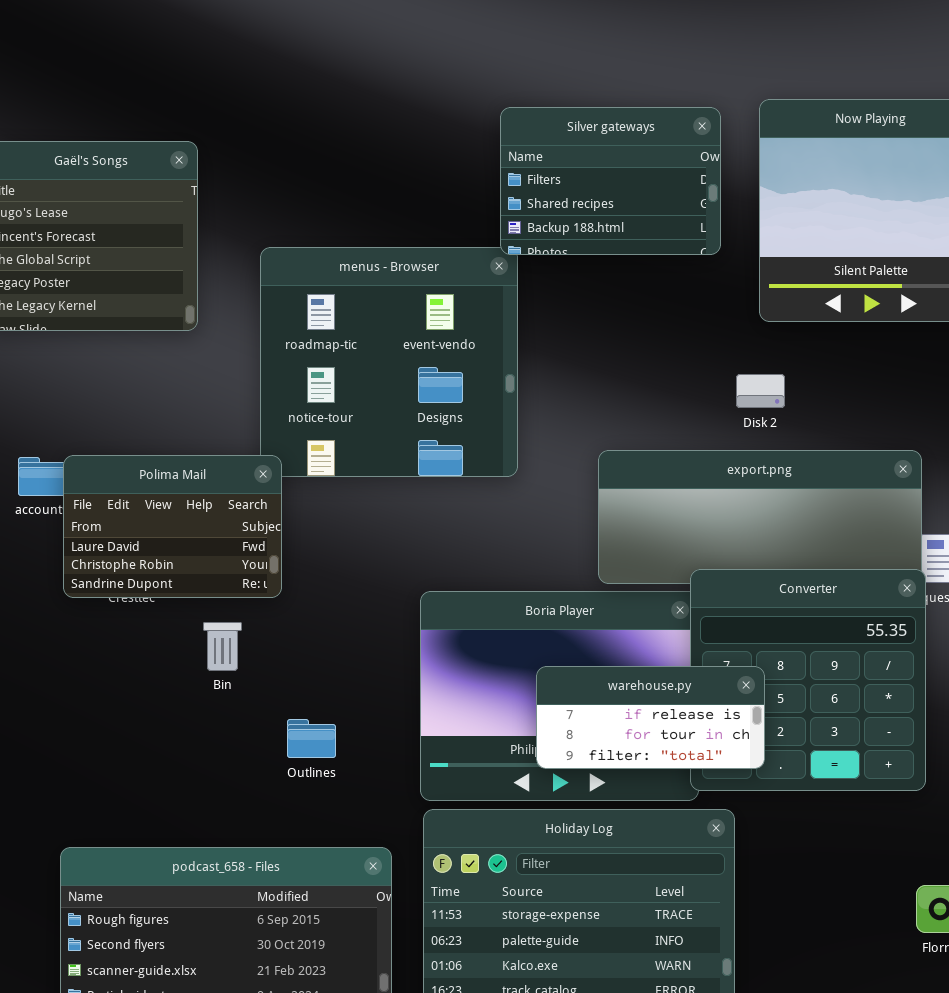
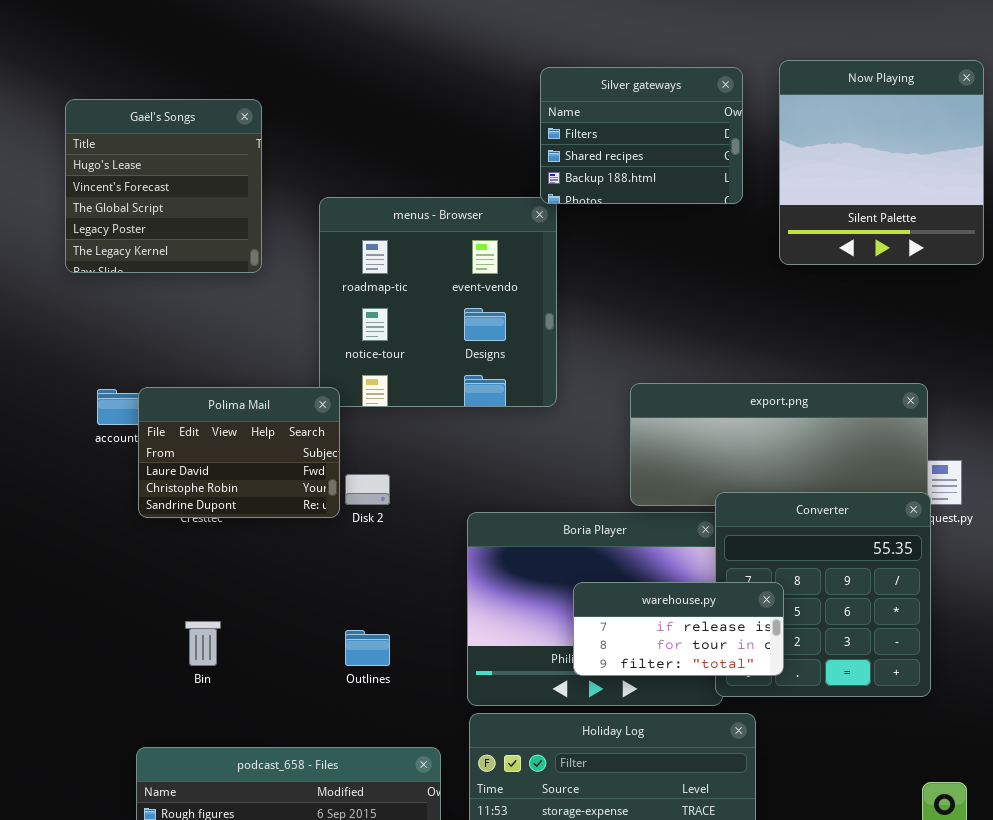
Disk 2: [736,374,785,408] -> [345,474,390,505], moved
Bin: [203,622,242,671] -> [185,621,221,666], moved

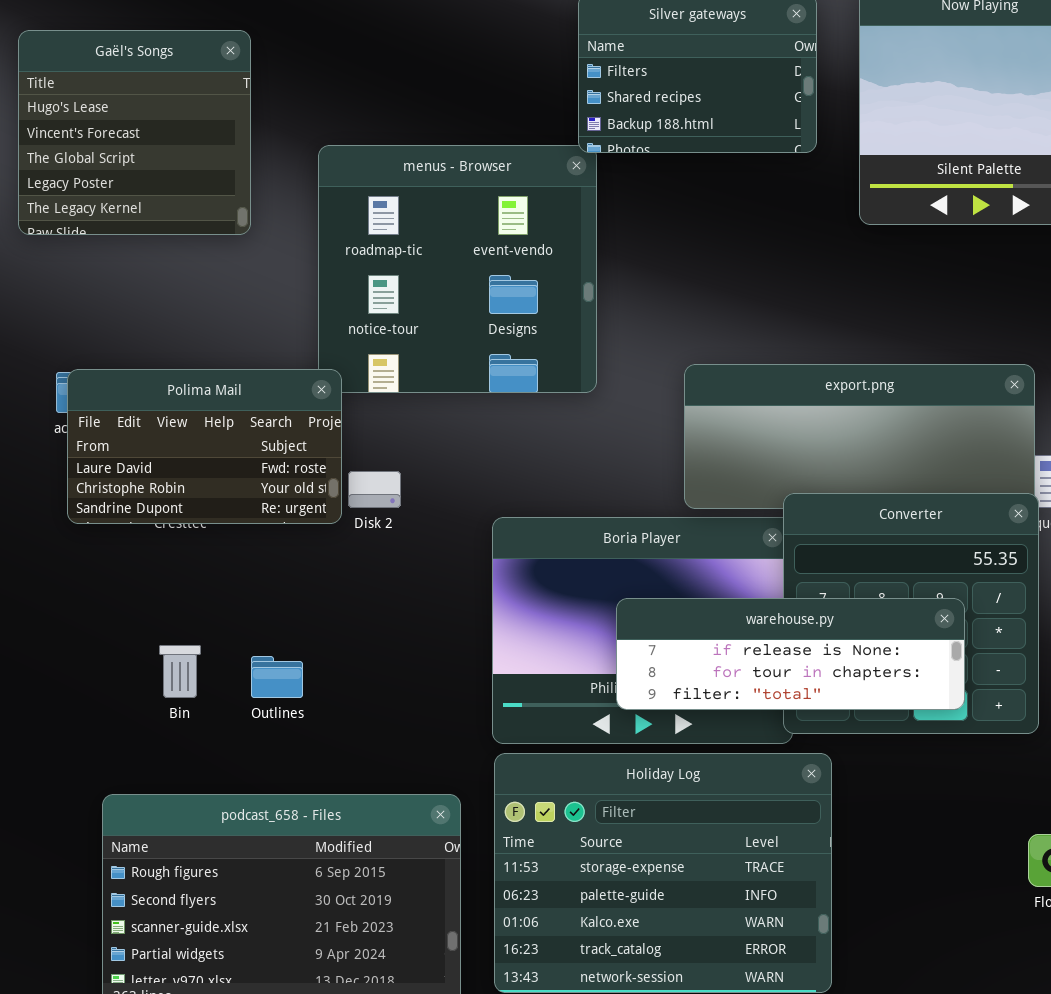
Polima Mail: [138,387,340,518] -> [67,369,342,524], resized
warehouse.py: [573,582,784,676] -> [616,598,965,710], resized
Outlines: [345,630,390,666] -> [251,656,303,698], moved

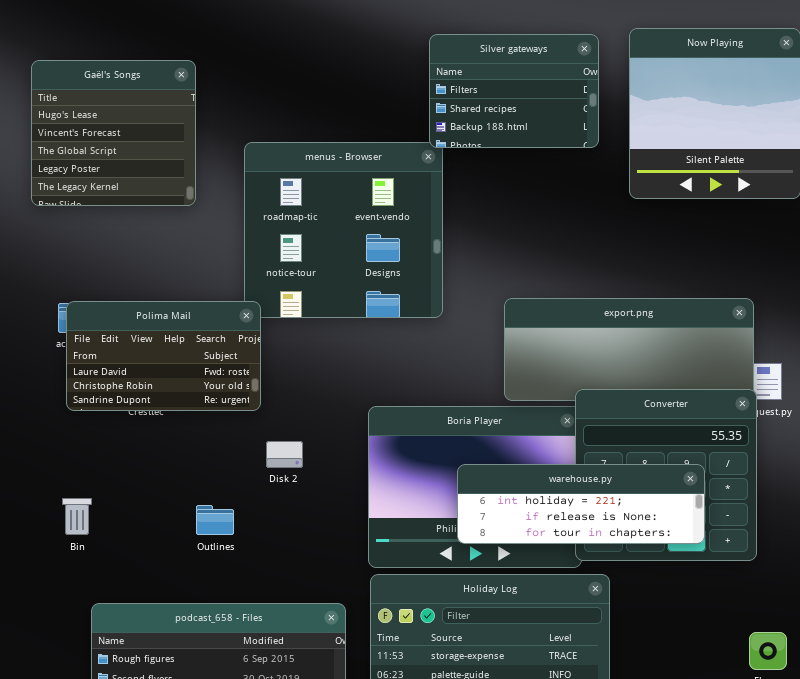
Disk 2: [348,471,401,508] -> [266,441,303,468], moved
warehouse.py: [616,598,965,710] -> [457,464,705,544], scrolled up 1 row
Bin: [159,645,201,698] -> [62,498,92,535], moved

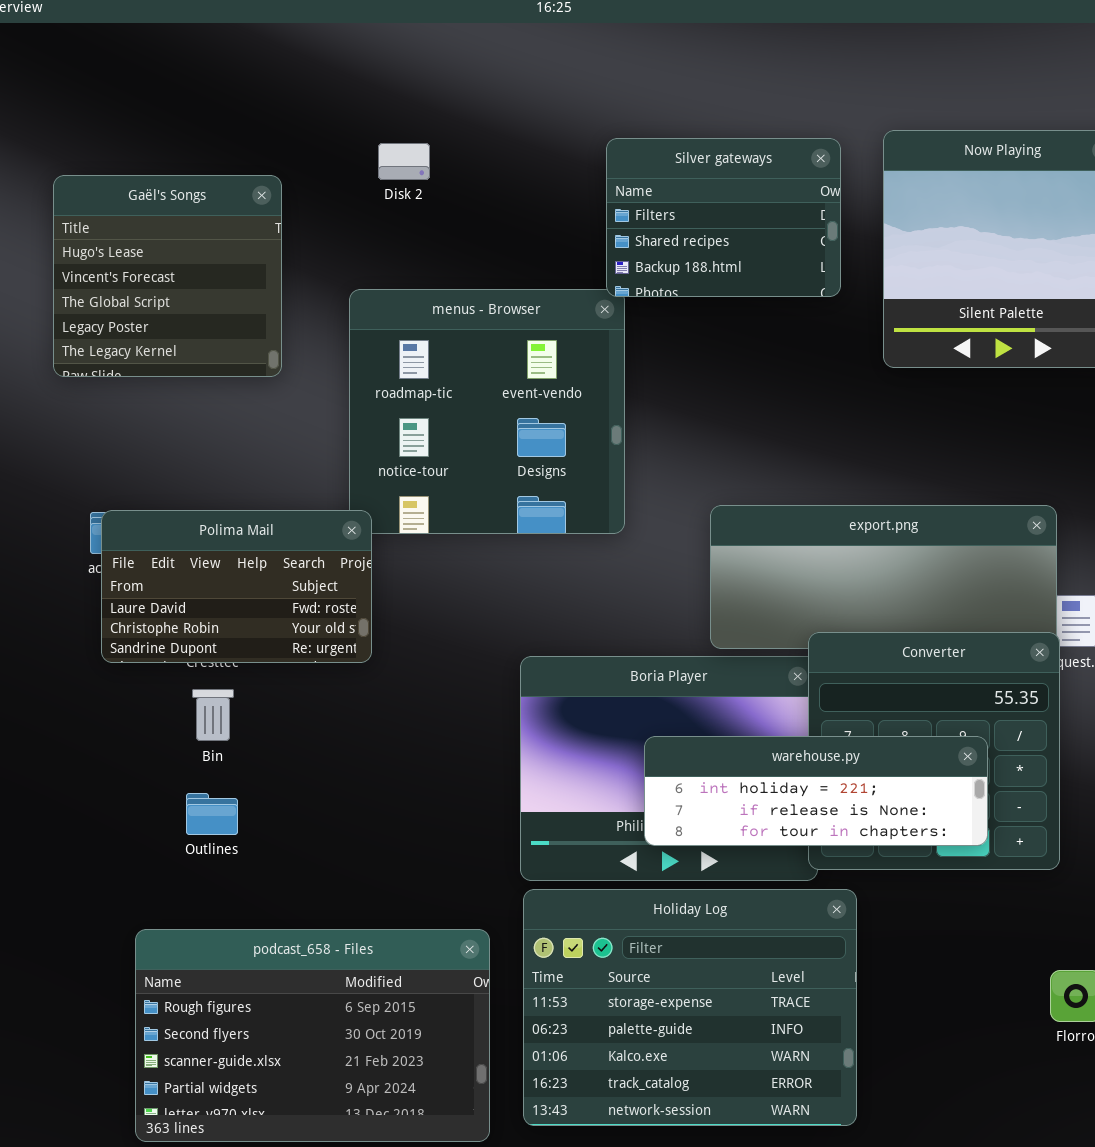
Disk 2: [266,441,303,468] -> [378,143,430,180], moved
Bin: [62,498,92,535] -> [192,689,234,741], moved
Outlines: [196,505,234,535] -> [186,793,238,835], moved

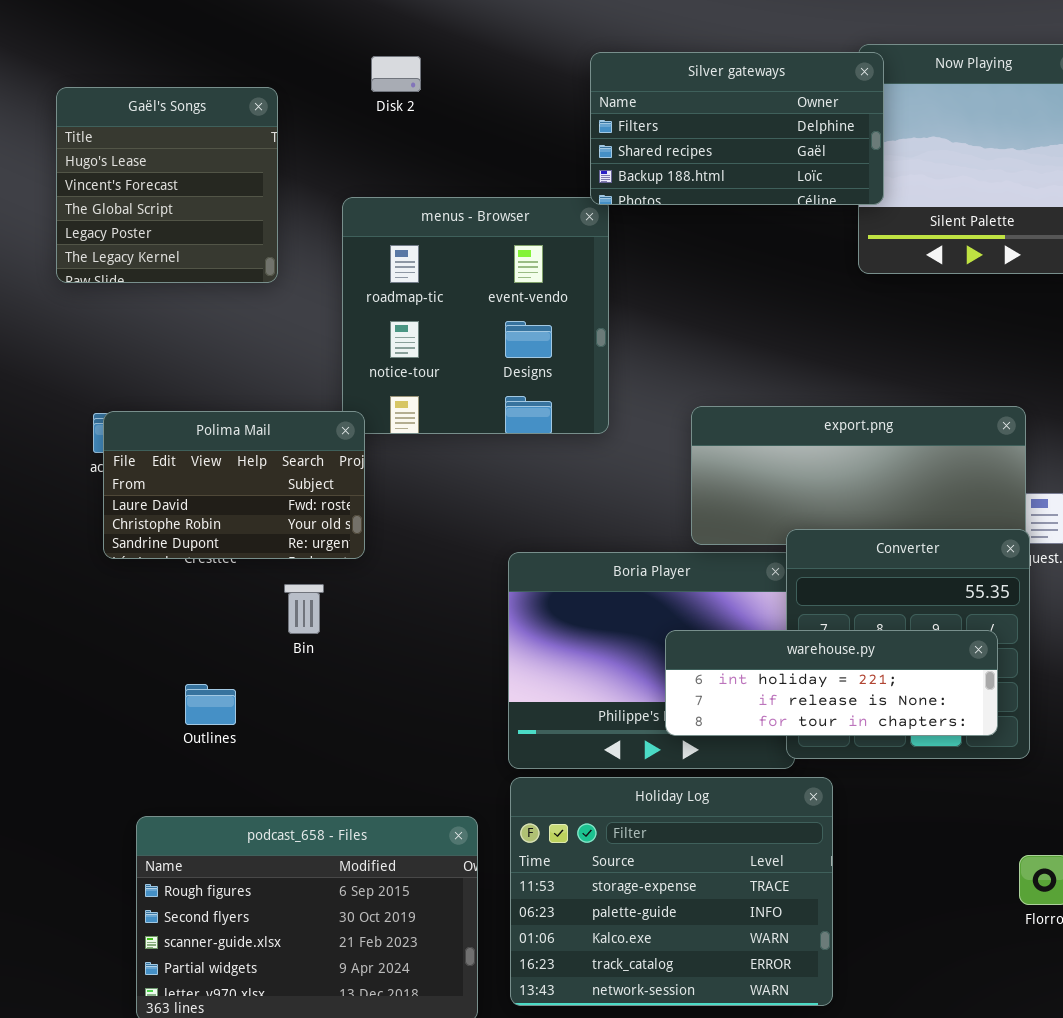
Silver gateways: [606,138,841,297] -> [590,52,884,205], resized
Bin: [192,689,234,741] -> [284,584,324,634], moved
warehouse.py: [644,736,988,846] -> [665,630,998,736], moved

